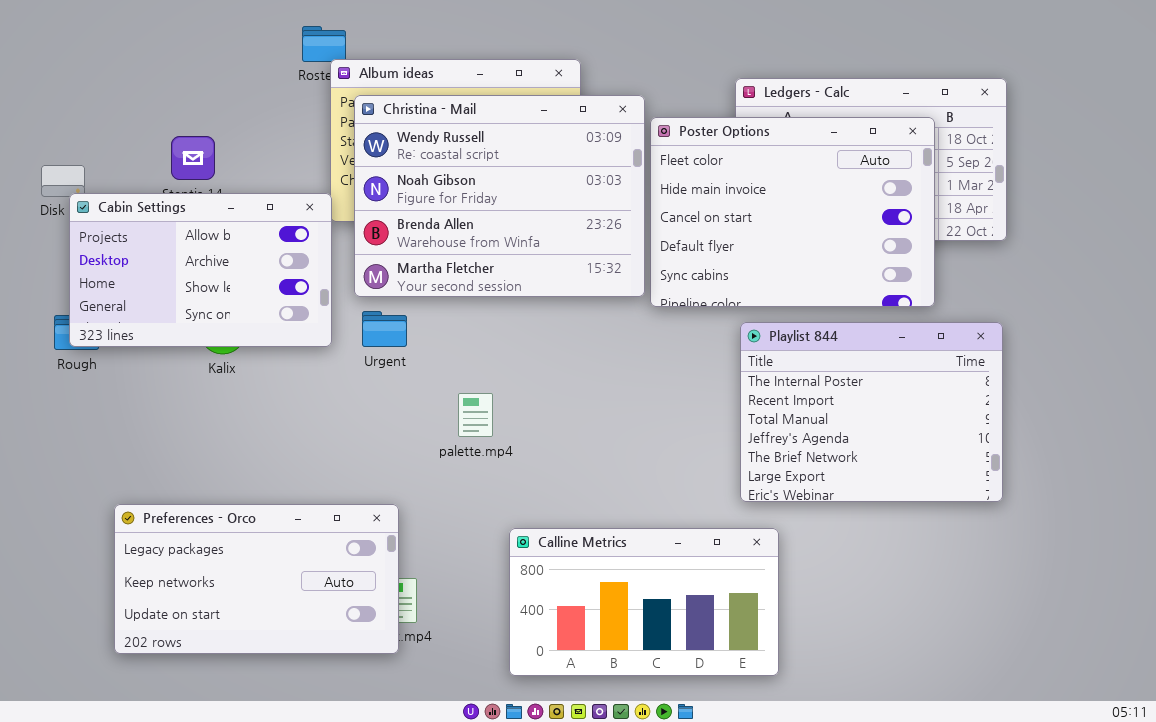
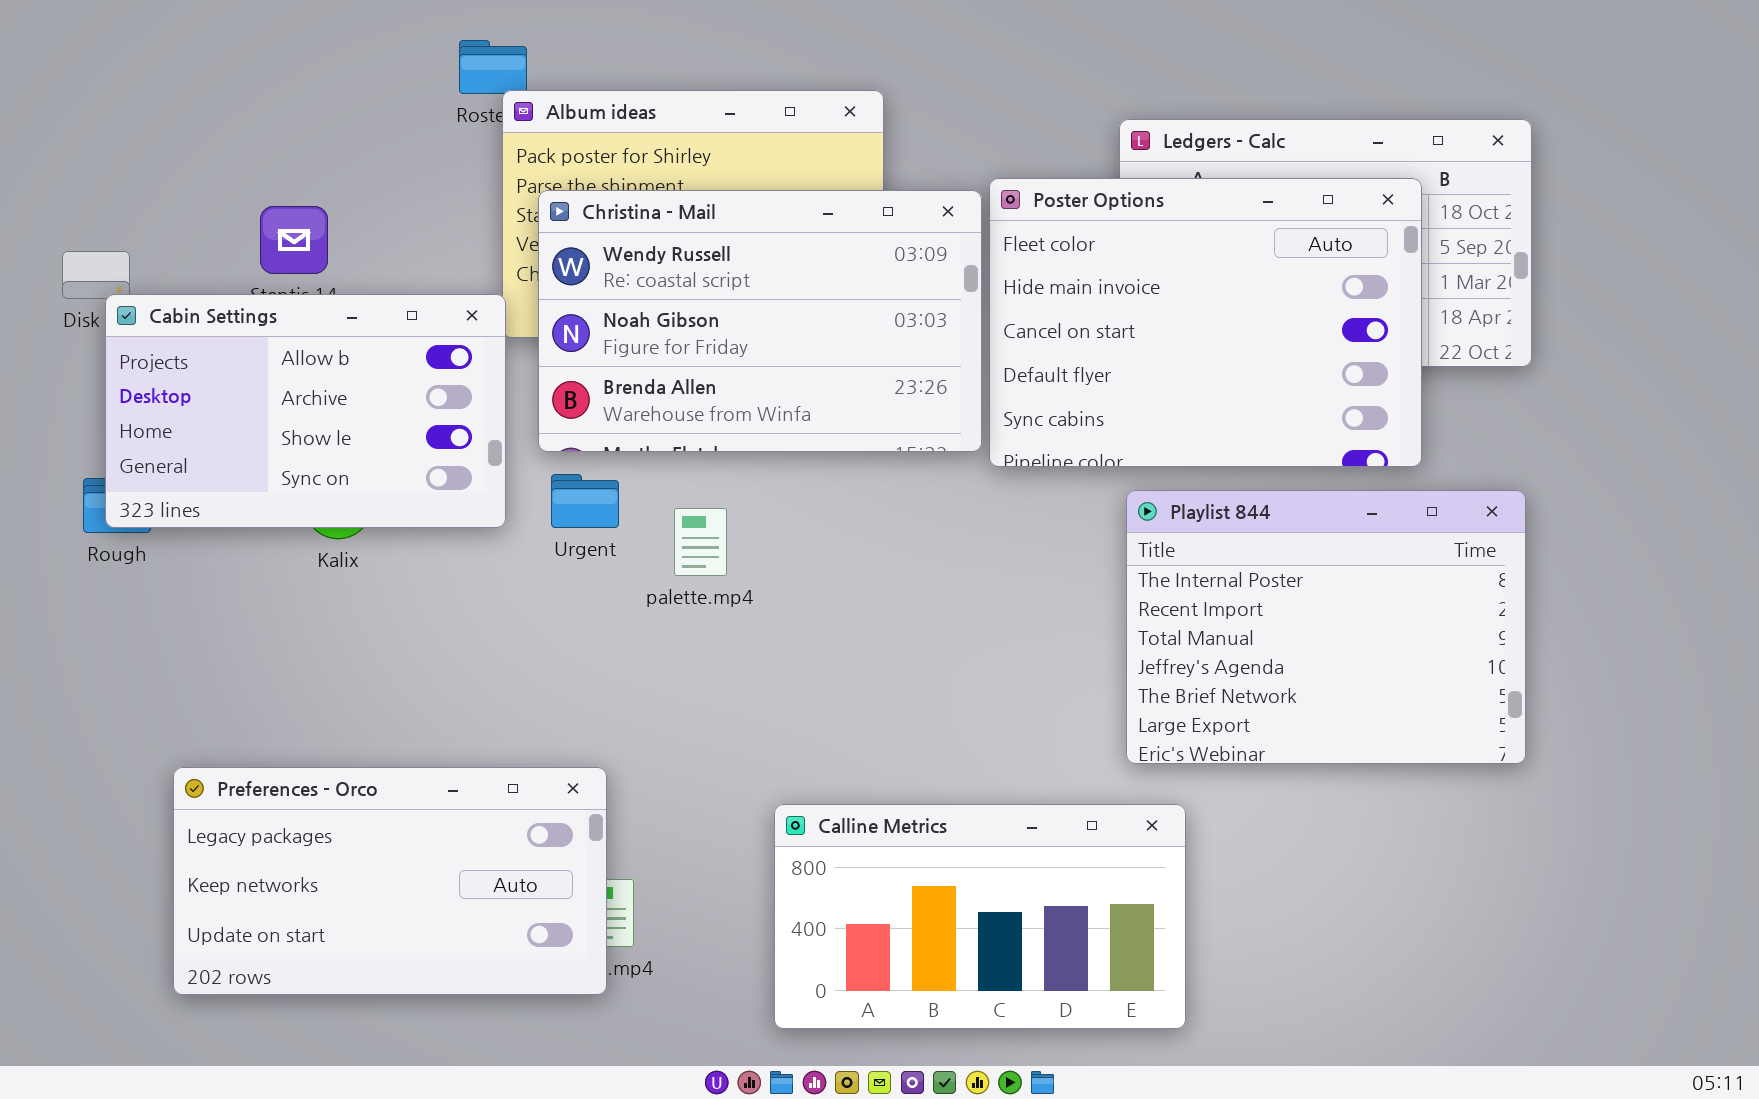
Christina - Mail: [354,95,645,297] -> [538,190,982,452], resized
palette.mp4: [458,393,493,437] -> [674,508,727,576], moved

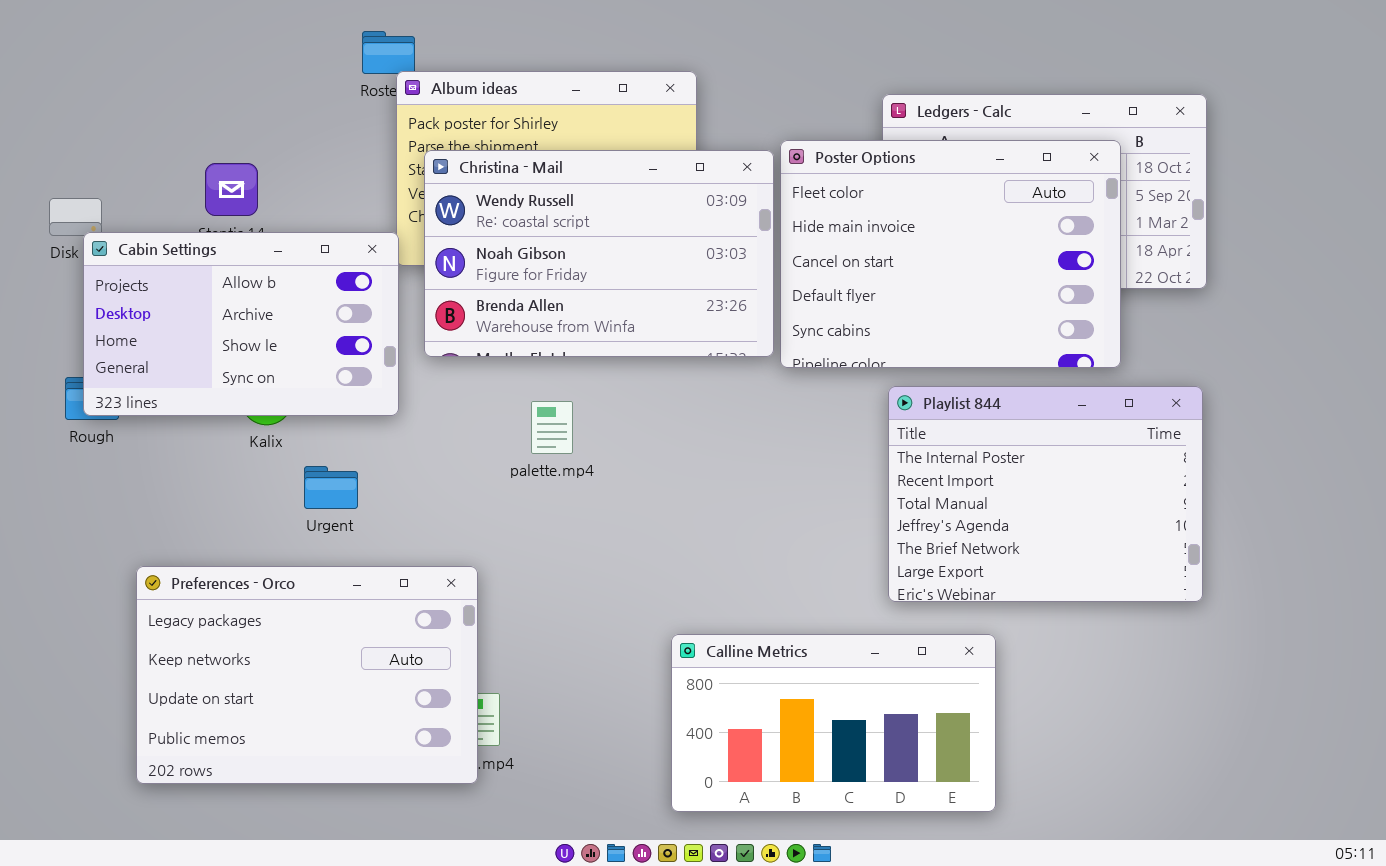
Urgent: [551,474,619,528] -> [304,466,358,509], moved
Preferences - Orco: [173,767,607,995] -> [136,566,478,784], resized
Calline Metrics: [774,804,1186,1029] -> [671,634,996,812], moved

